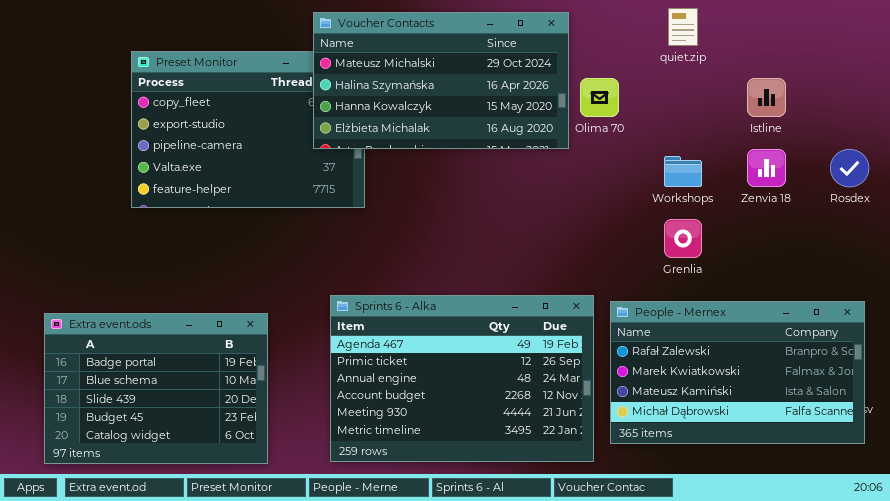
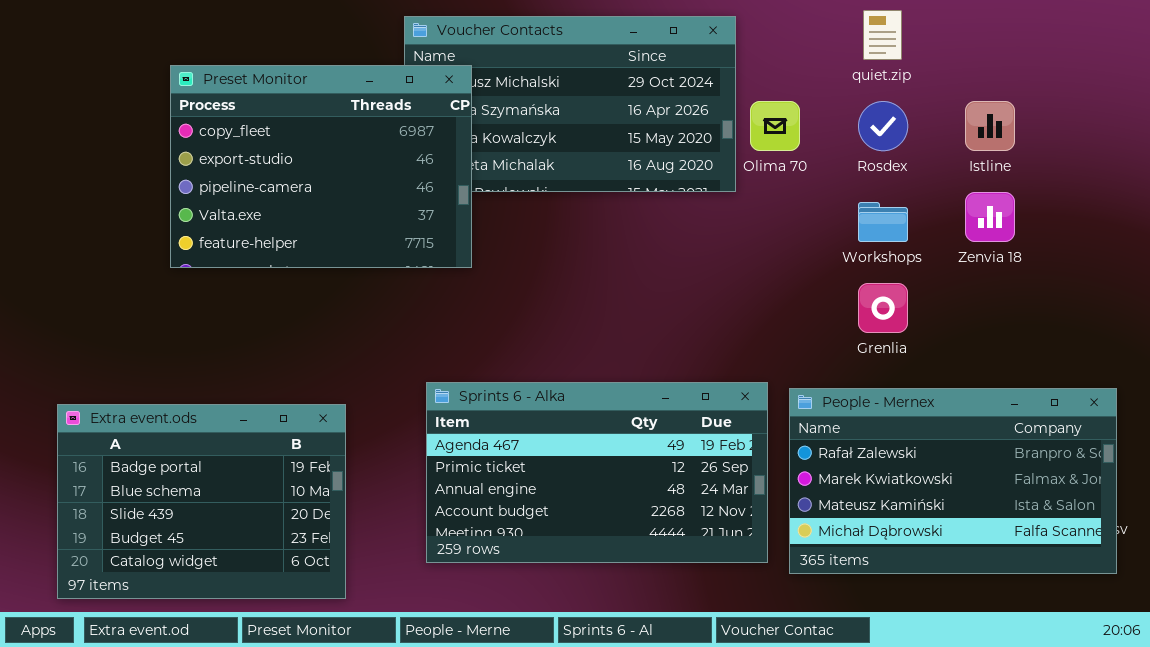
Preset Monitor: [131,51,365,208] -> [170,65,472,268], raised
Rosdex: [830,149,869,187] -> [858,101,908,151], moved
Sprints 6 - Alka: [330,295,594,462] -> [426,382,768,563], resized

